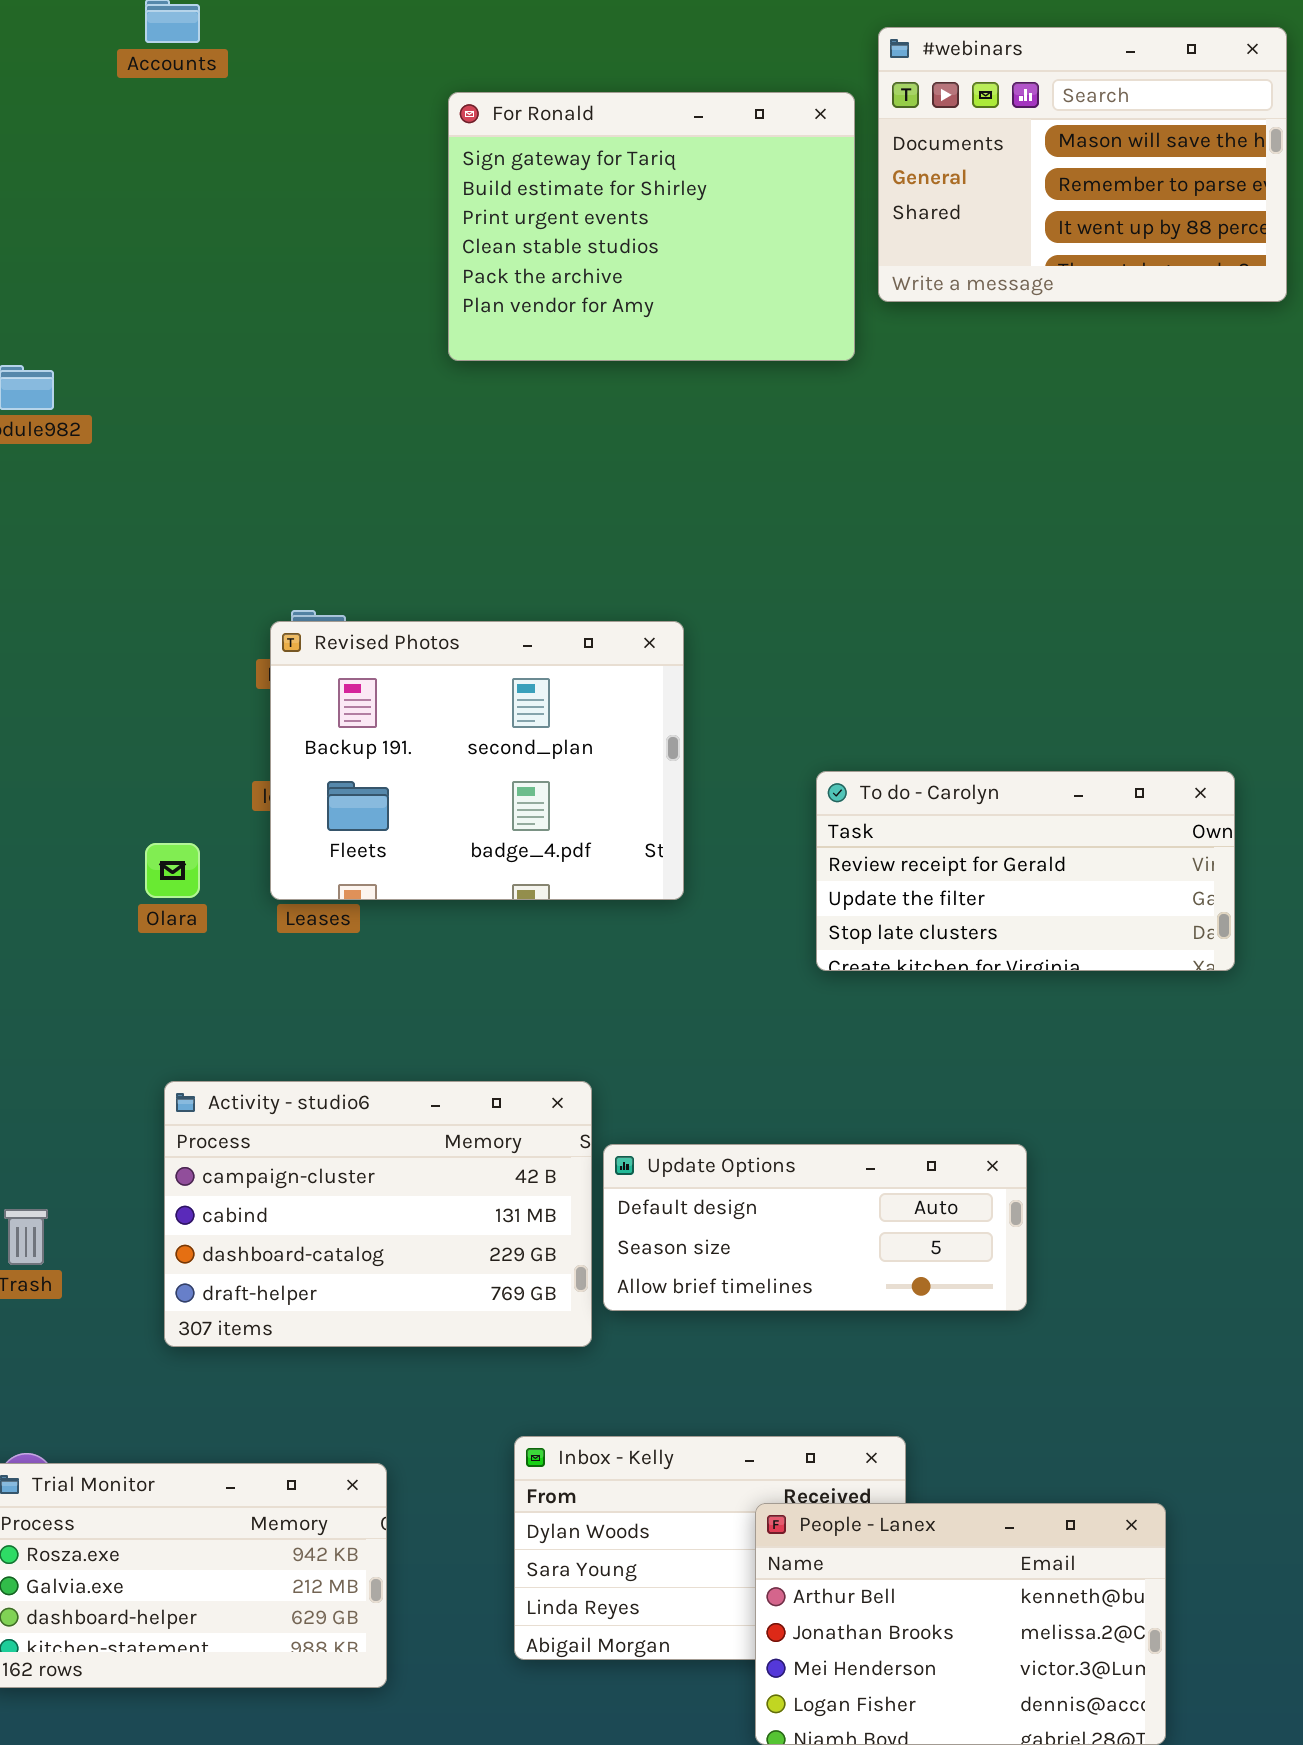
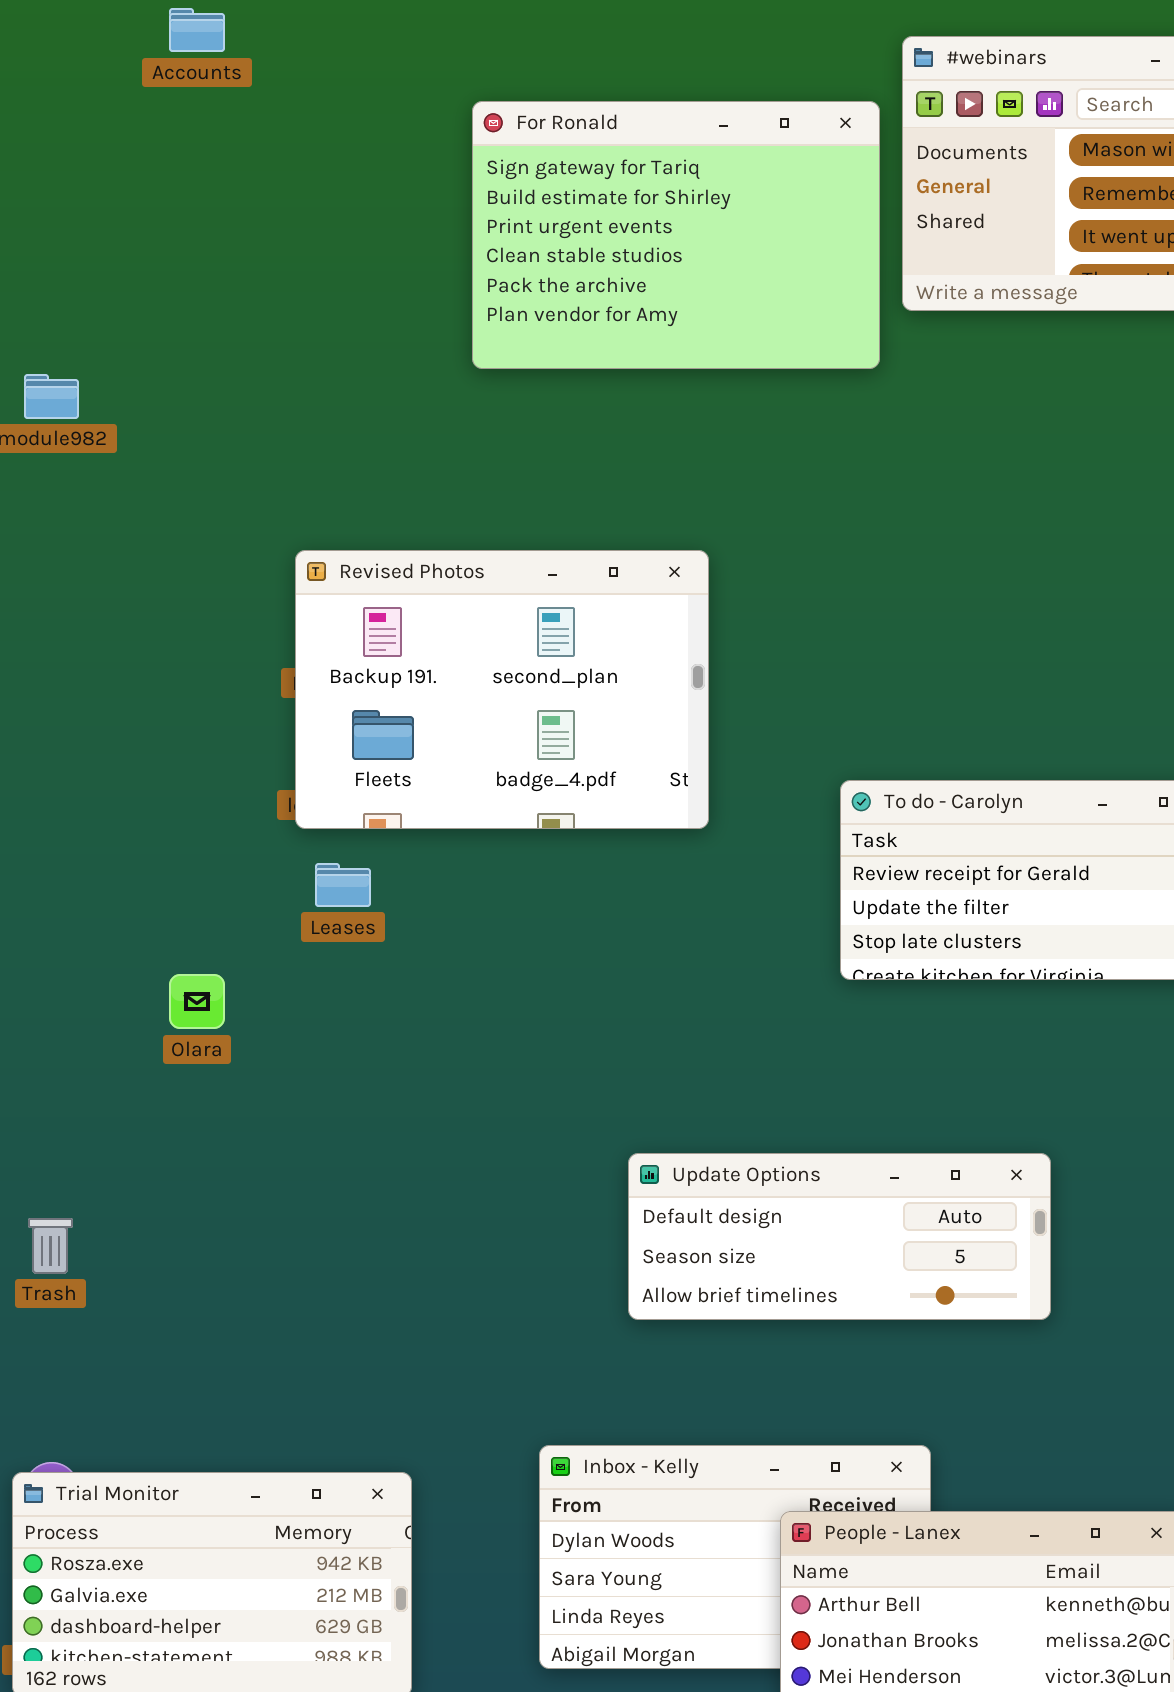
Revised Photos: [270,621,684,900] -> [295,550,709,829], moved
Olara: [145,843,200,898] -> [169,974,225,1029], moved
Activity - studio6: [164,1081,592,1347] -> none, closed

